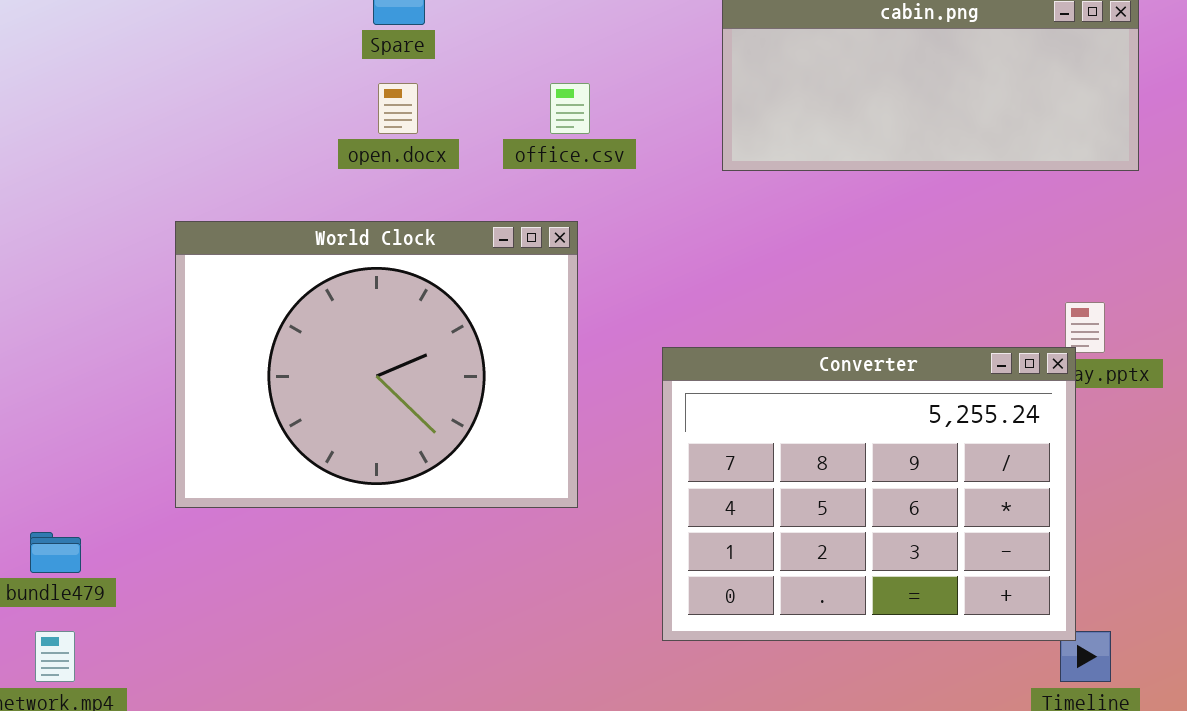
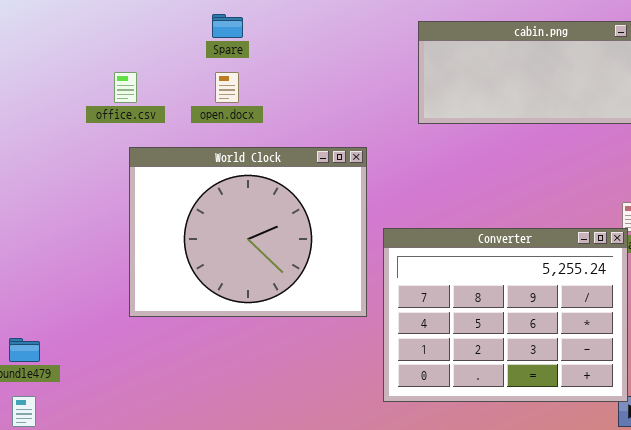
office.csv: [550,83,590,134] -> [114,72,137,103], moved
World Clock: [175,221,578,508] -> [129,147,367,317], moved

